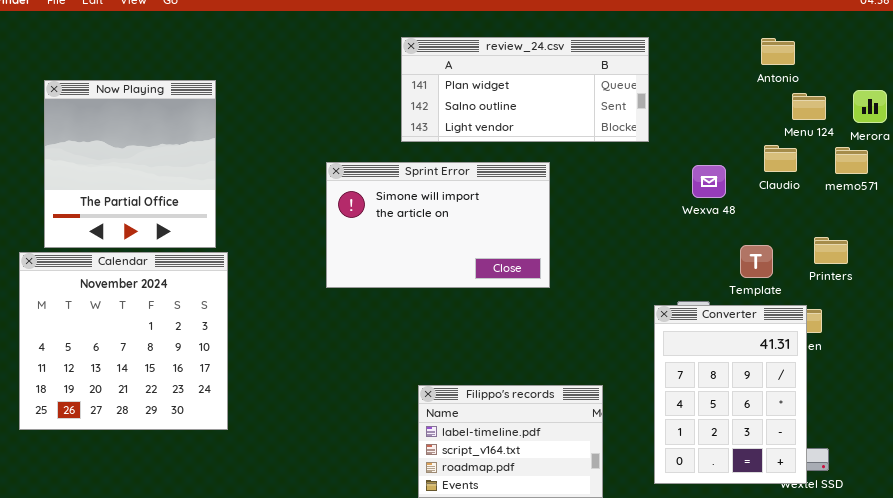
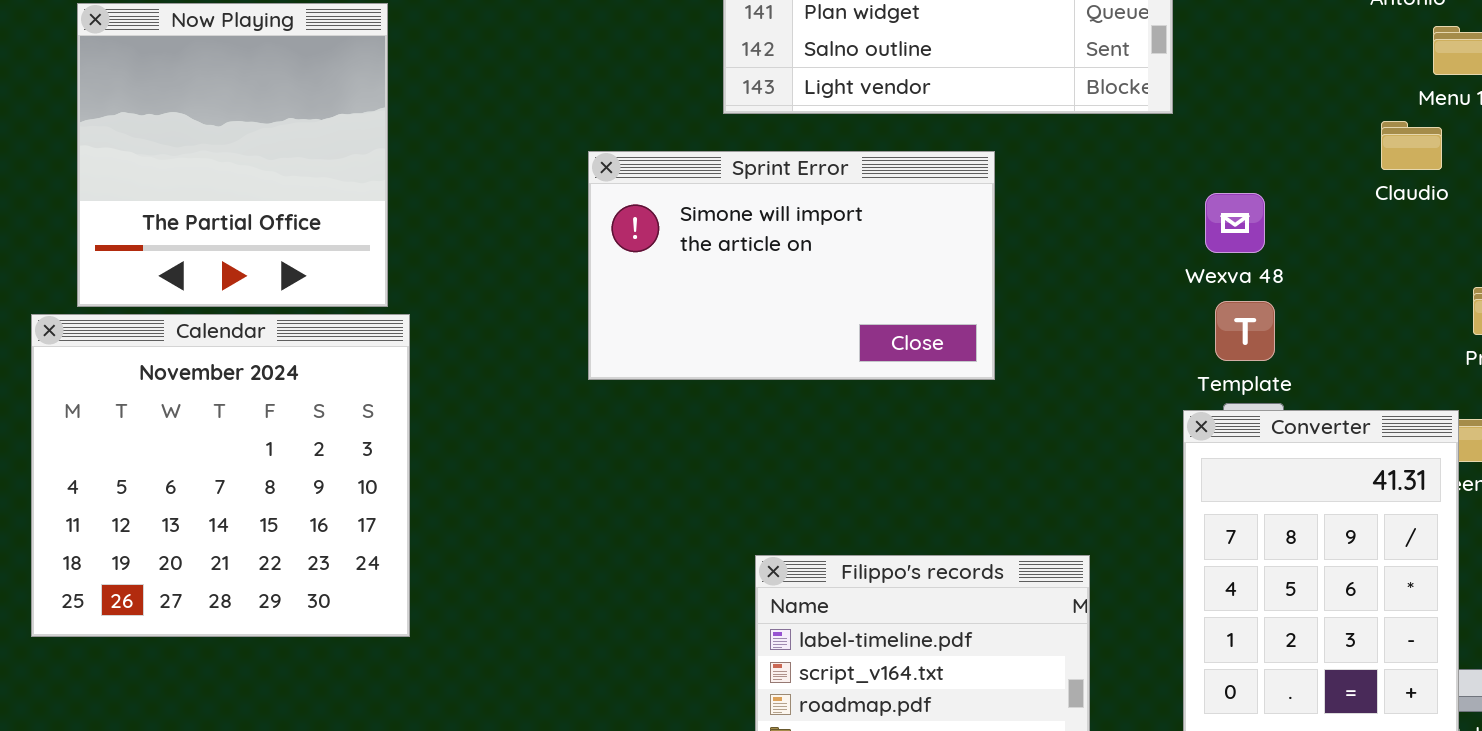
Wexva 48: [692,165,726,198] -> [1205,193,1265,253], moved
Template: [740,245,773,278] -> [1215,301,1275,361], moved

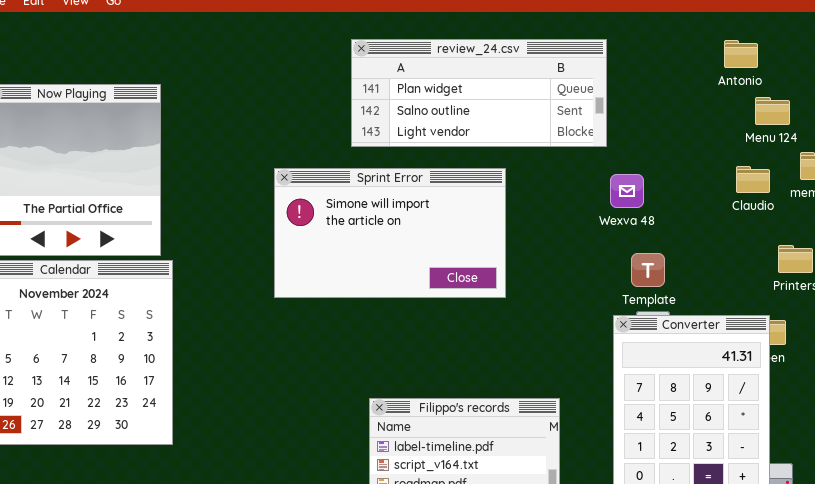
Claudio: [1381,121,1442,170] -> [736,166,770,193], moved
Wexva 48: [1205,193,1265,253] -> [610,174,644,208], moved

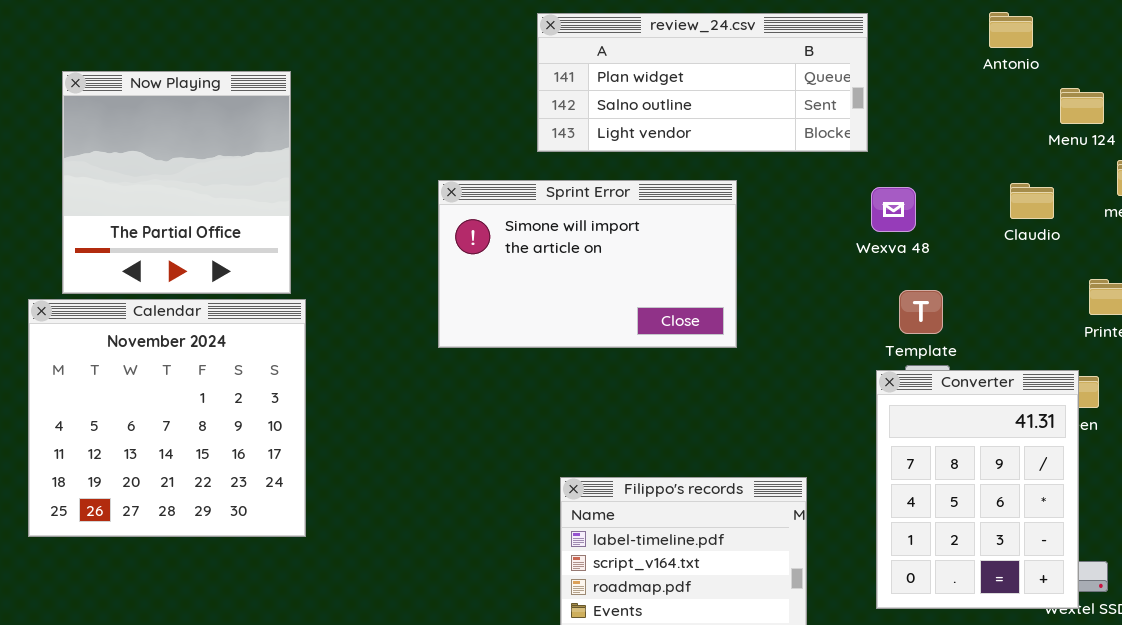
Antonio: [724,40,758,68] -> [989,12,1033,48], moved
Claudio: [736,166,770,193] -> [1010,183,1054,219], moved

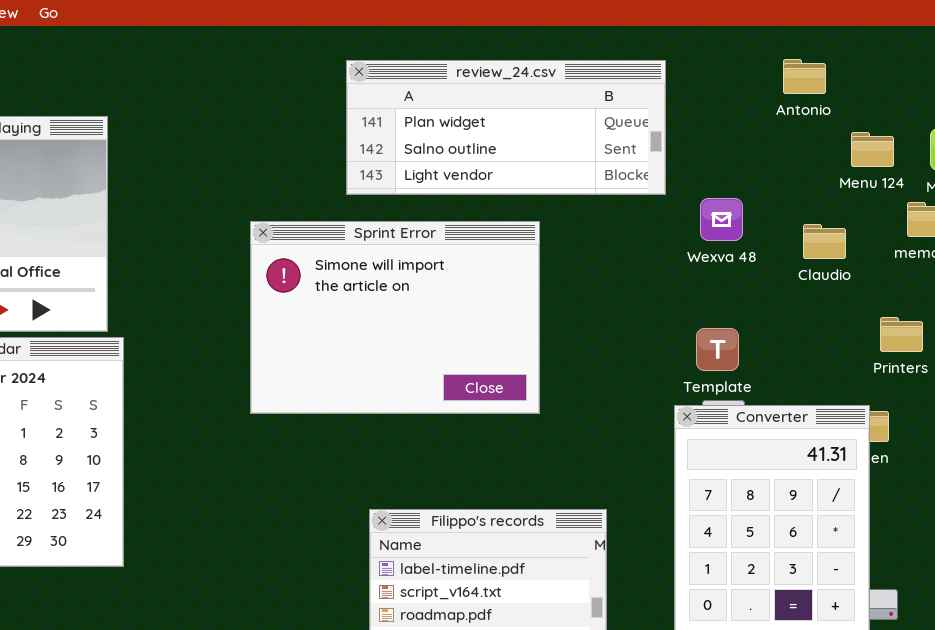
Sprint Error: [438,180,737,348] -> [250,221,540,414], resized
Wexva 48: [871,187,916,232] -> [700,198,743,241], moved

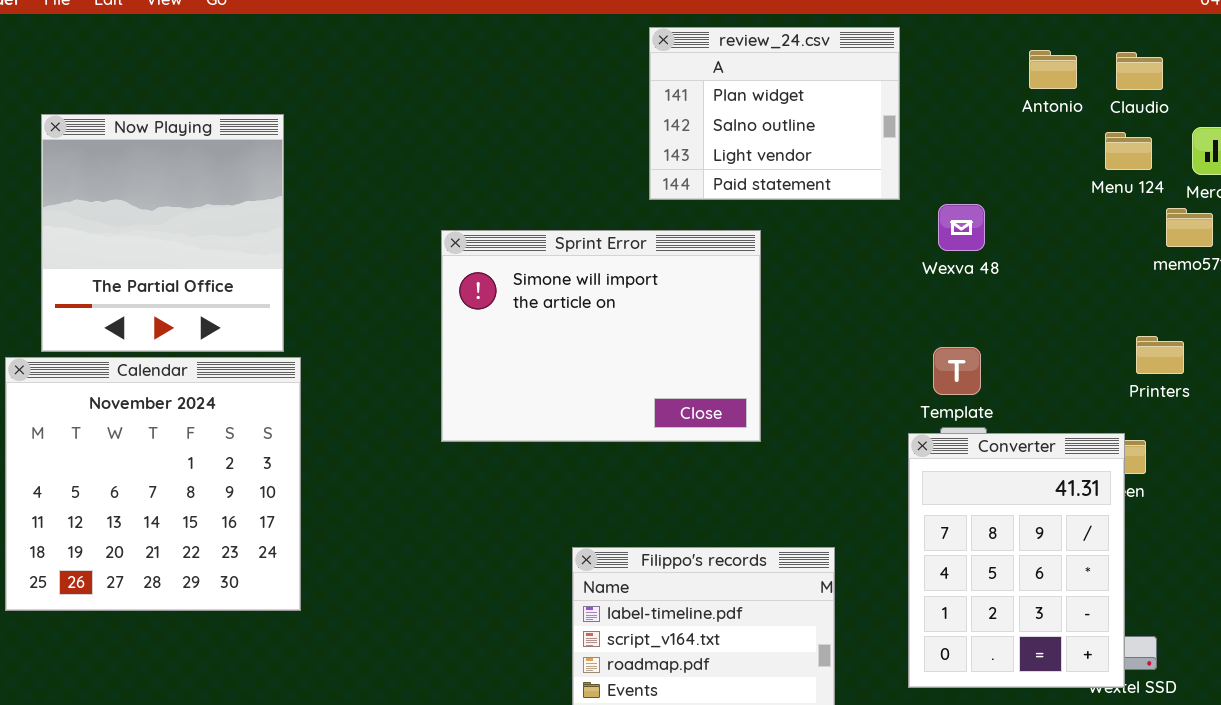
review_24.csv: [346,60,666,195] -> [649,27,900,200], resized
Claudio: [803,224,846,259] -> [1116,52,1163,90], moved

